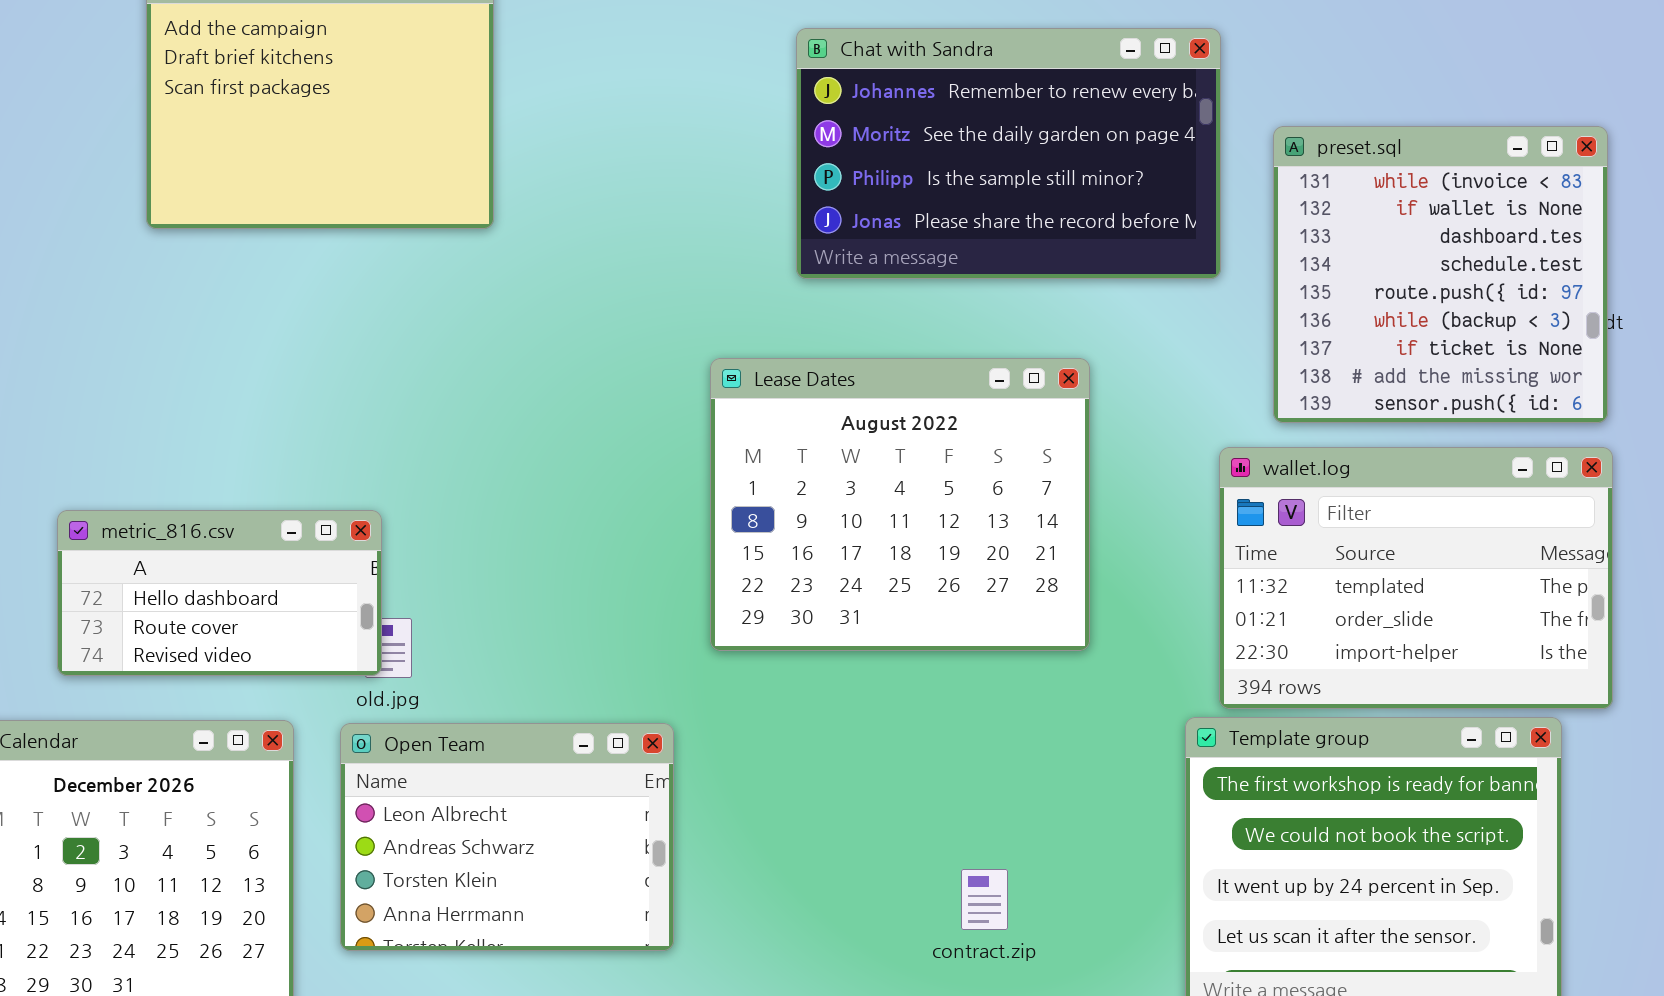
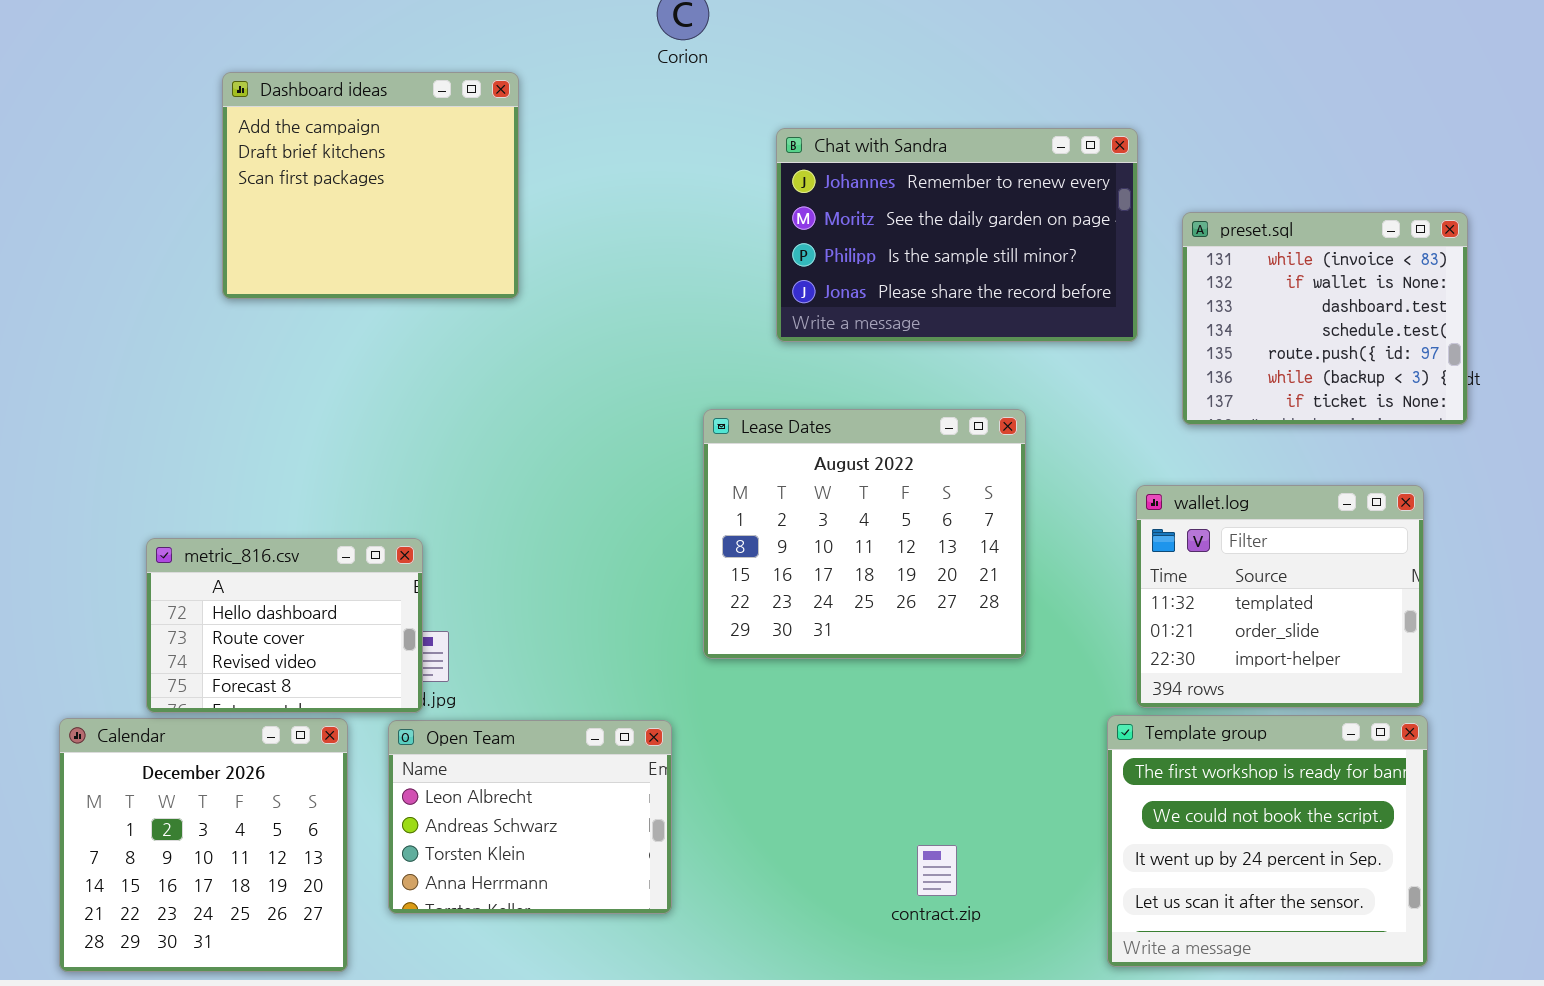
preset.sql: [1273,126,1608,423] -> [1182,212,1468,425], resized
wallet.log: [1219,447,1613,709] -> [1136,485,1424,708], resized
metric_816.csv: [57,510,382,676] -> [146,538,423,713], resized

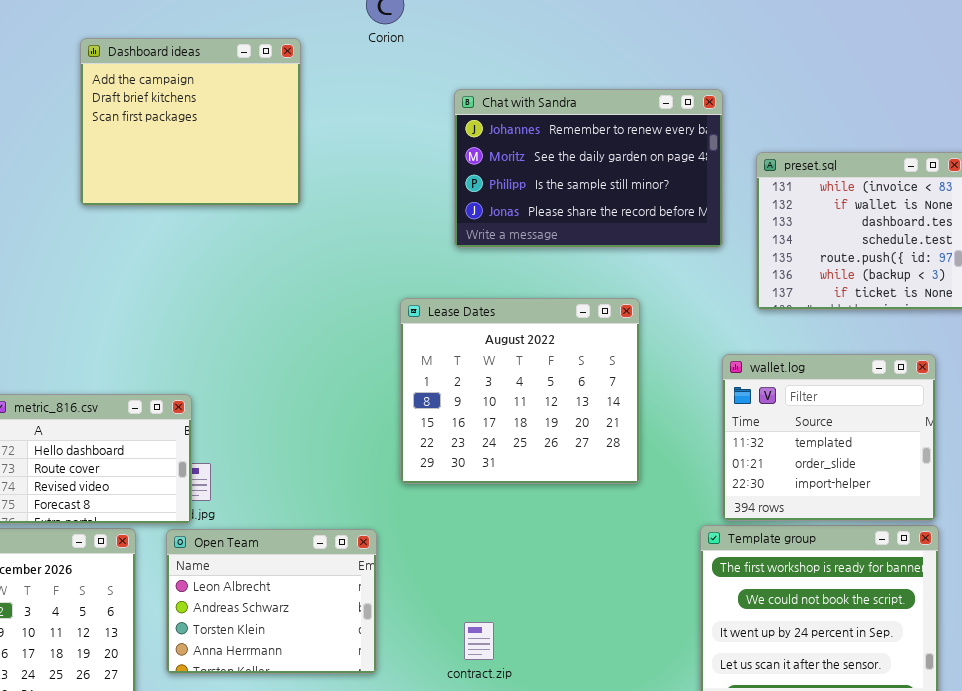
Dashboard ideas: [222,72,519,299] -> [80,38,301,206], moved
contract.zip: [917,845,957,896] -> [464,622,494,660], moved

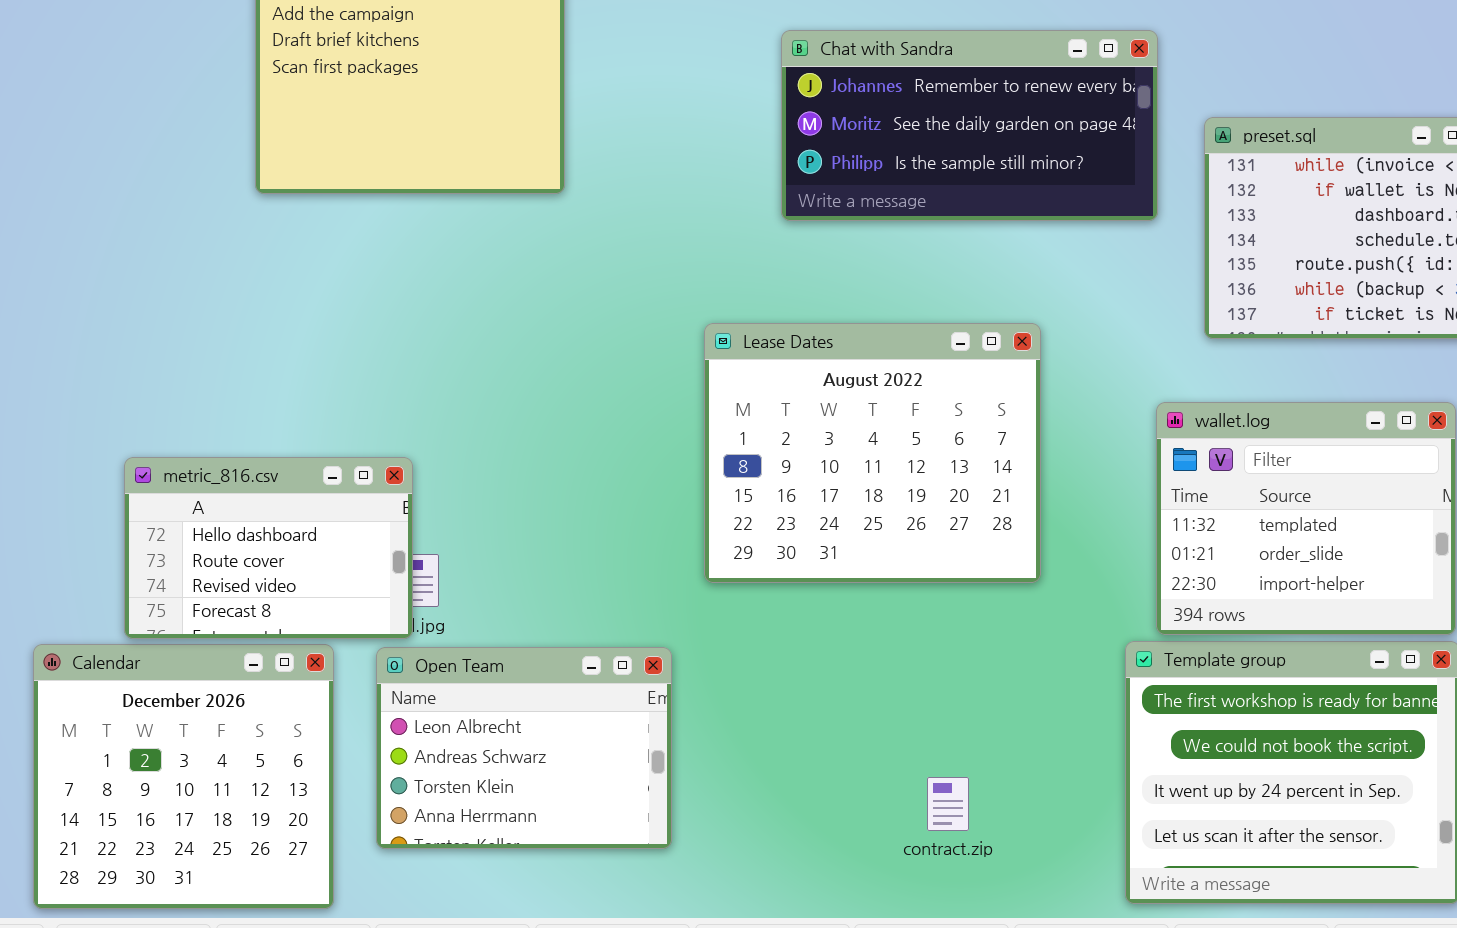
Chat with Sandra: [454,89,723,248] -> [781,30,1158,221], resized
contract.zip: [464,622,494,660] -> [927,777,969,831], moved

